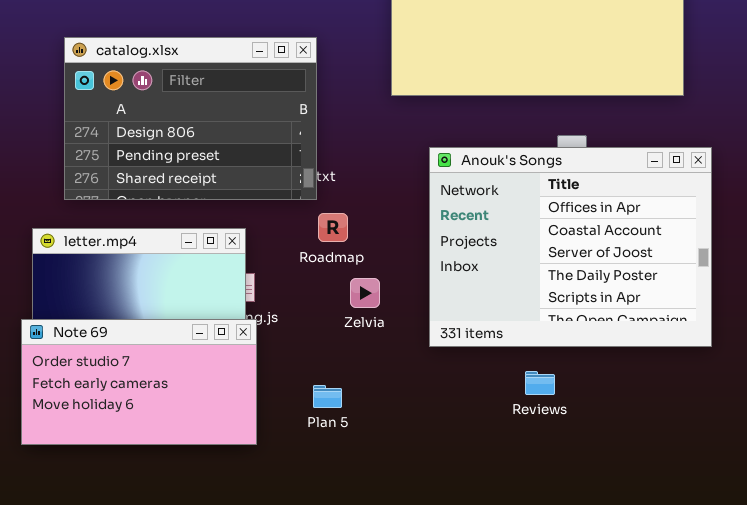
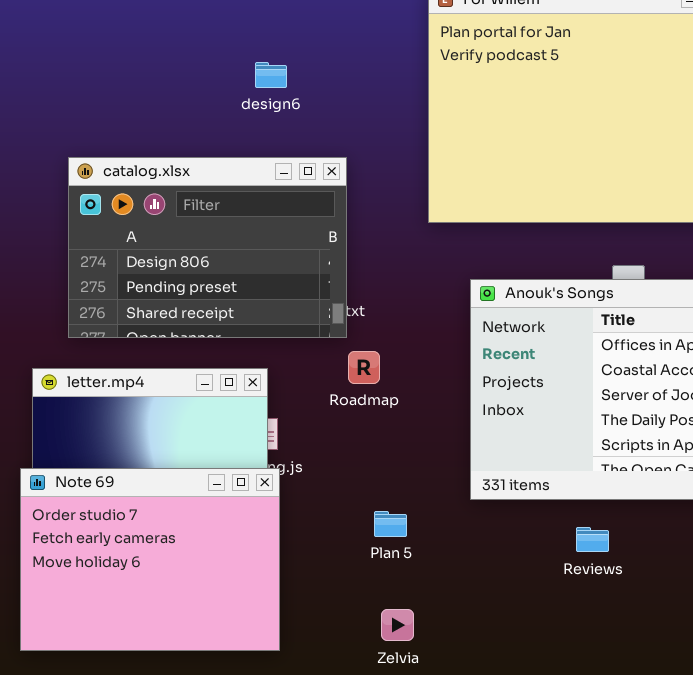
Zelvia: [350,278,380,308] -> [381,609,414,641], moved
Note 69: [21,319,257,445] -> [20,468,280,651], resized
Plan 5: [313,385,342,408] -> [374,511,407,537], moved

